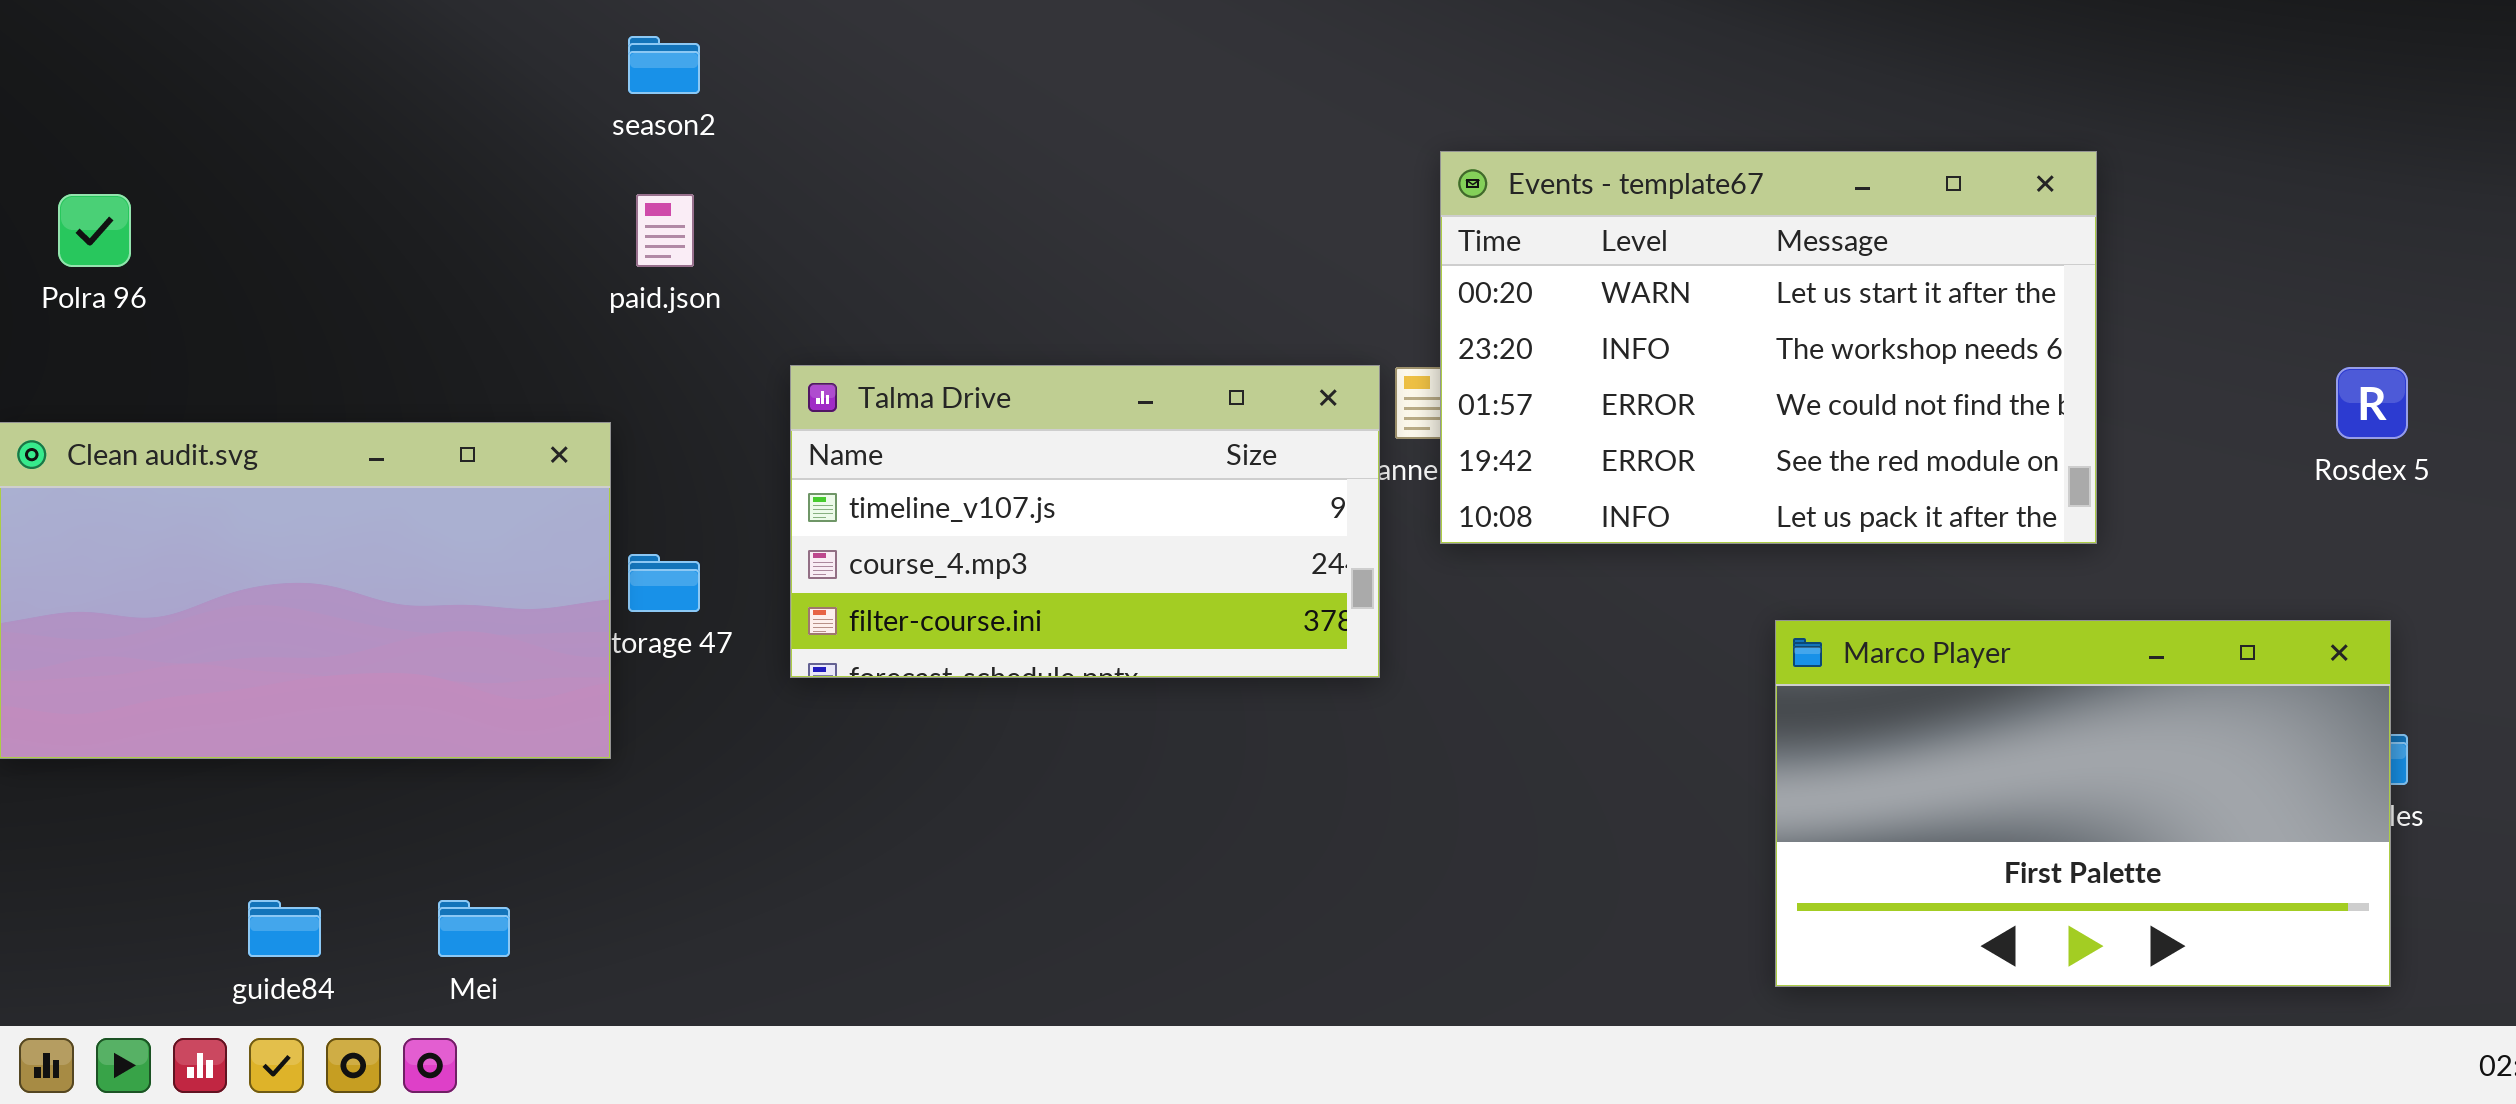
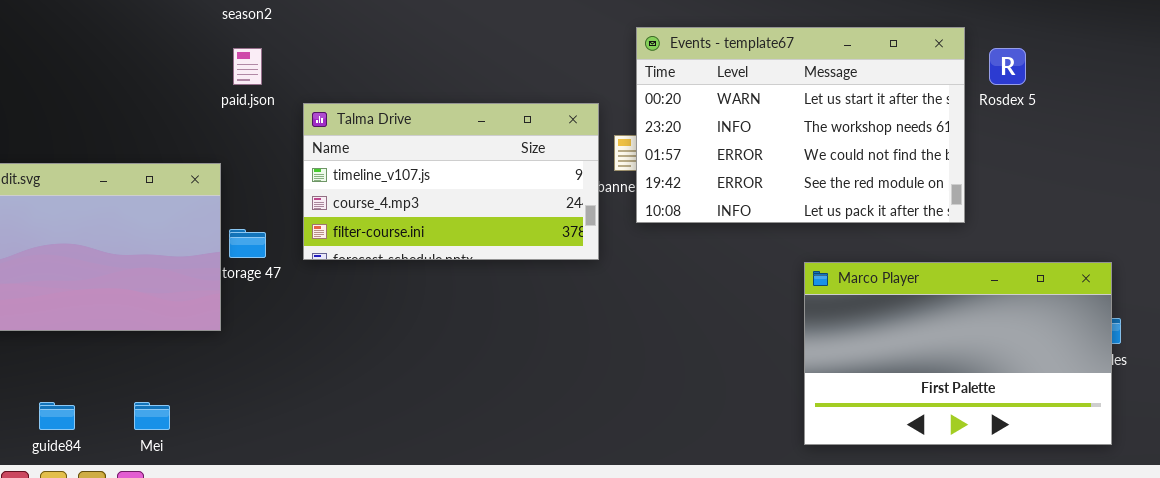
Talma Drive: [790,365,1380,678] -> [303,103,599,260], moved
Rosdex 5: [2336,367,2408,439] -> [989,48,1026,85], moved

